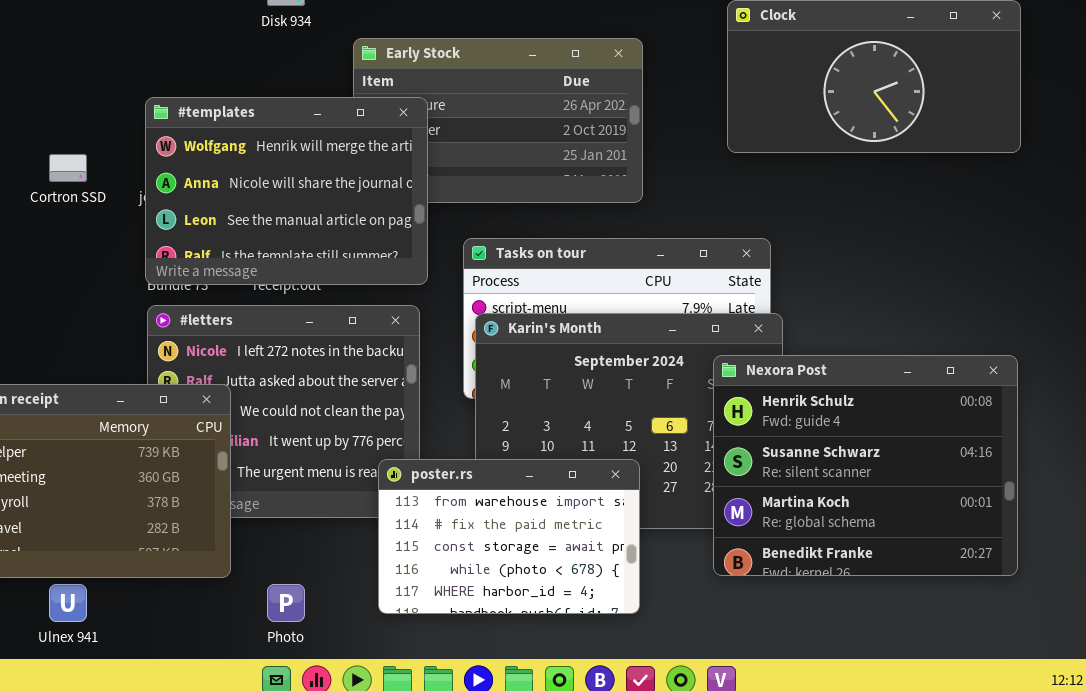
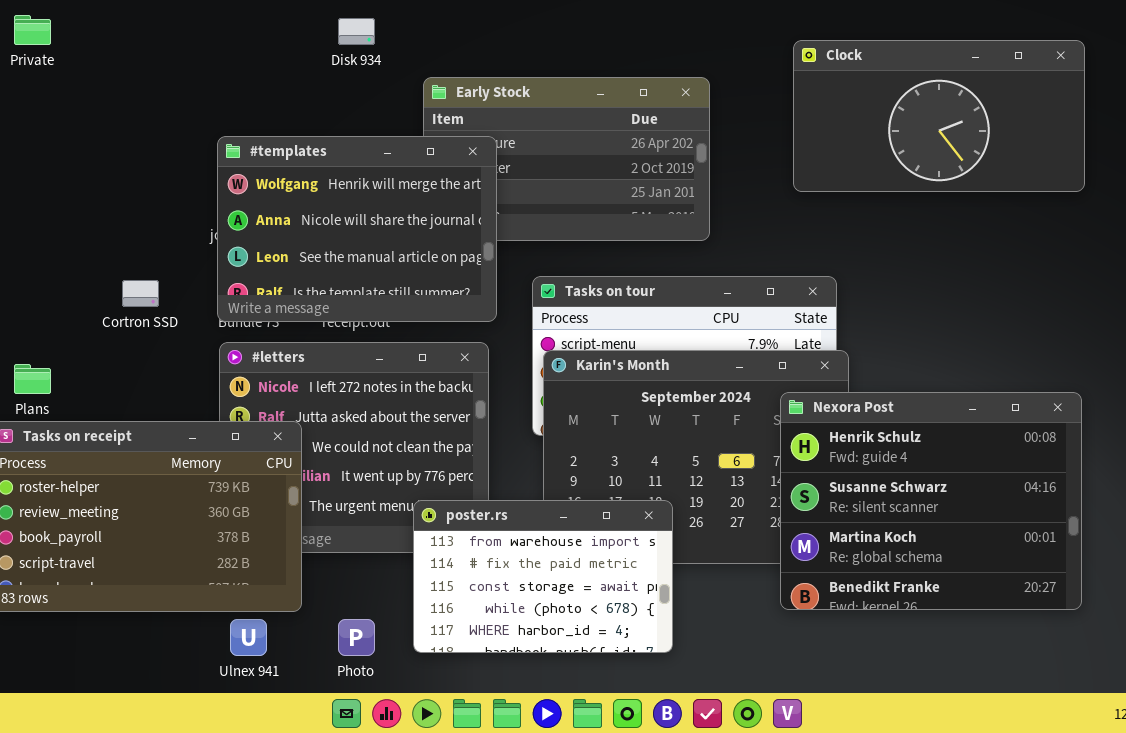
Cortron SSD: [49,154,87,182] -> [122,280,159,307], moved
poster.rs: [378,459,640,614] -> [413,500,673,653], moved
Ulnex 941: [49,584,87,622] -> [230,619,267,656], moved

